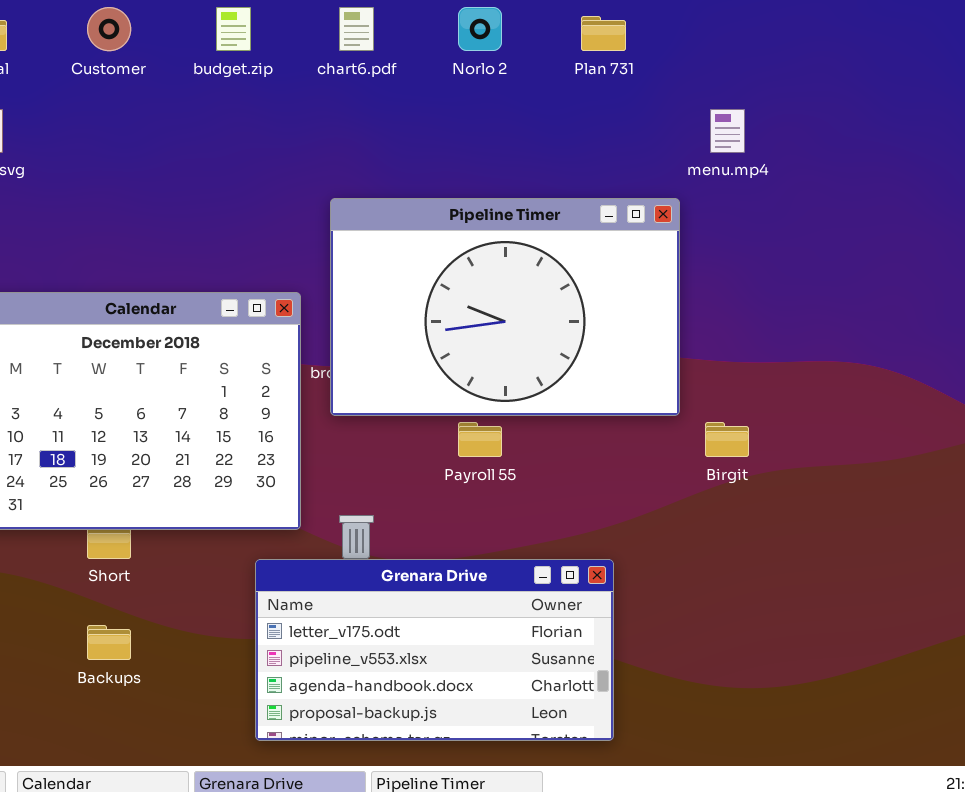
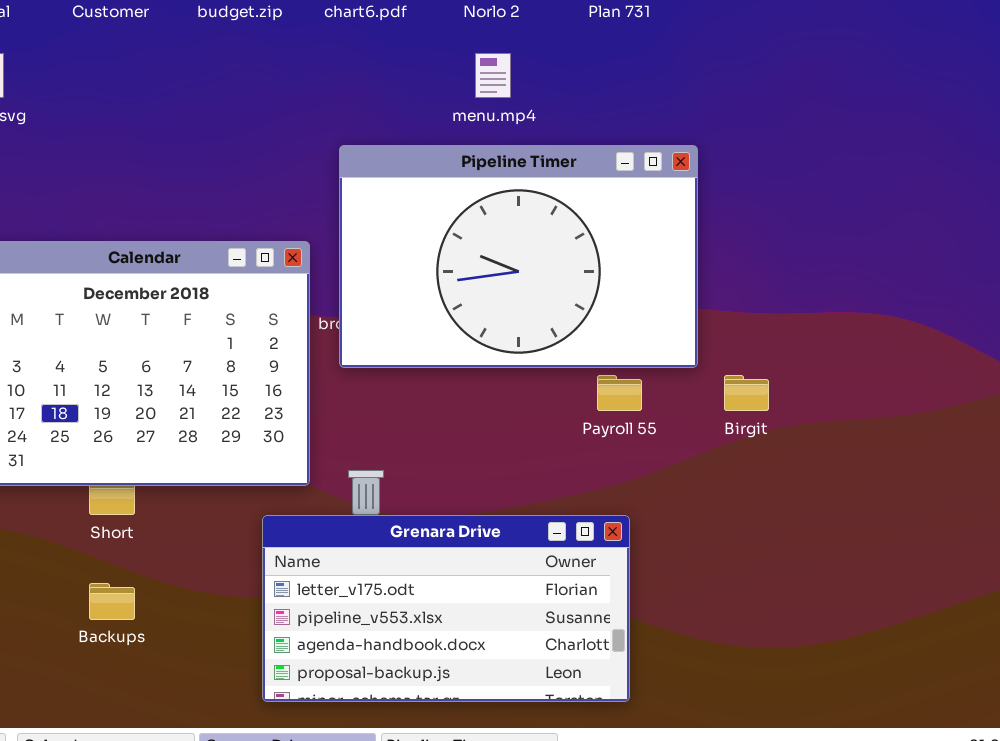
menu.mp4: [710,109,745,153] -> [475,53,511,98], moved
Payroll 55: [458,422,502,457] -> [597,375,642,411], moved

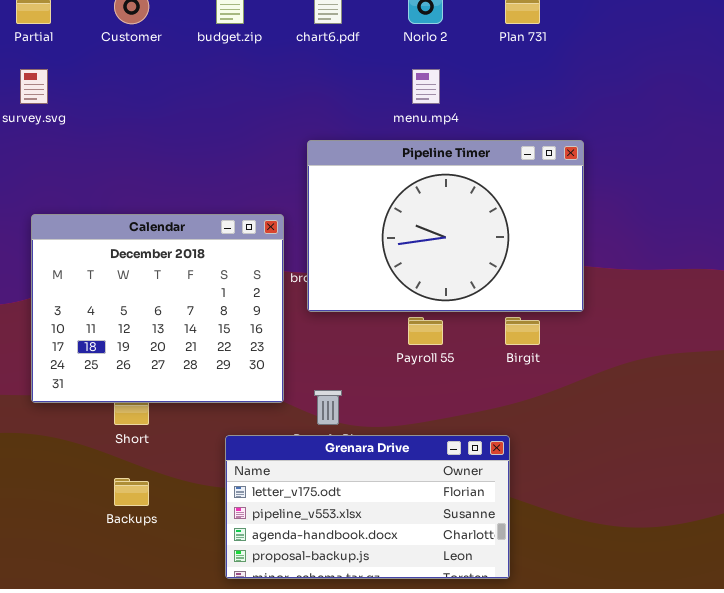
Payroll 55: [597,375,642,411] -> [408,317,443,345], moved
Birgit: [724,375,769,411] -> [505,317,540,345], moved
Grenara Drive: [262,515,630,702] -> [225,435,510,579], moved

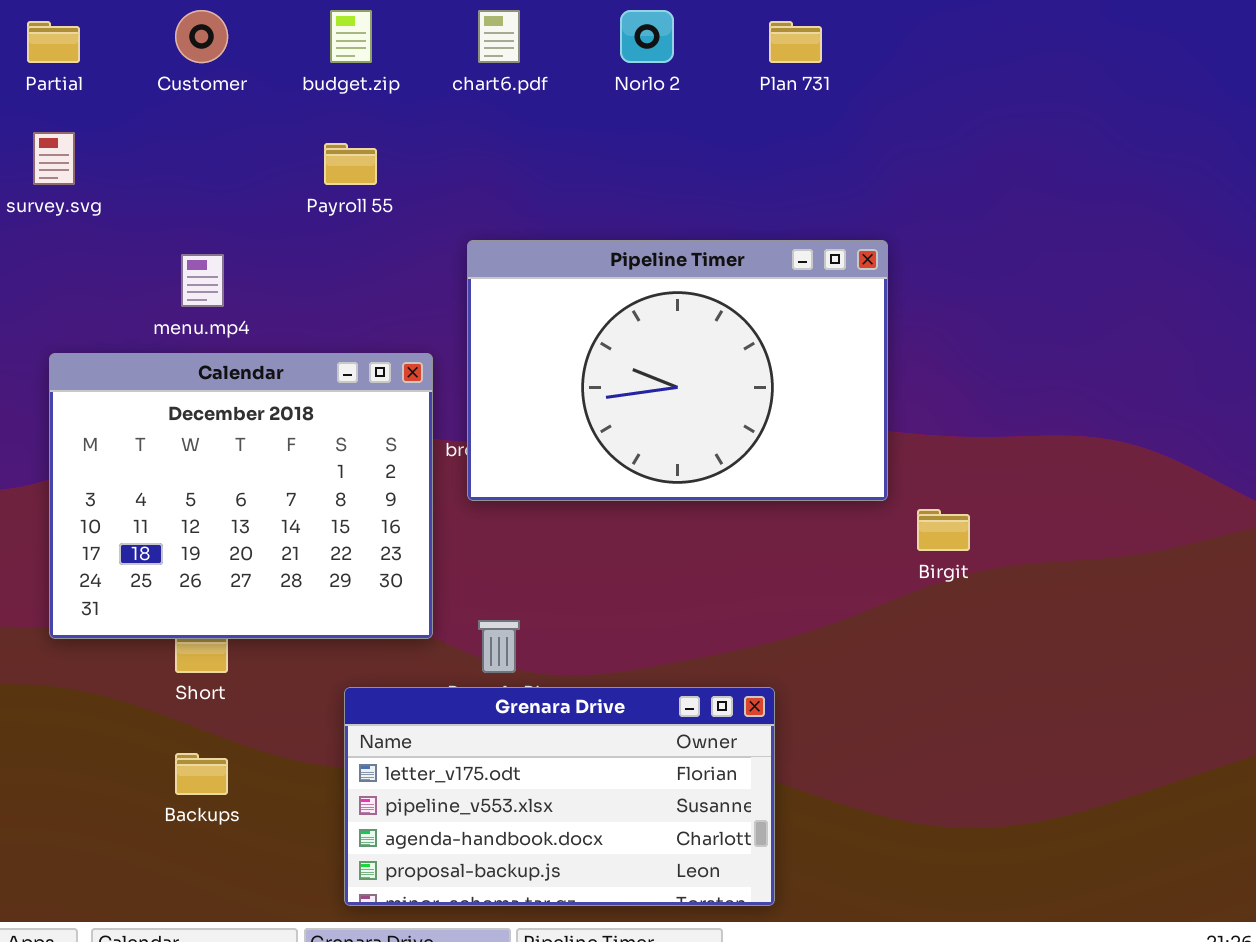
menu.mp4: [412,69,440,104] -> [181,254,224,307], moved
Payroll 55: [408,317,443,345] -> [324,143,377,185], moved
Birgit: [505,317,540,345] -> [917,509,970,551], moved

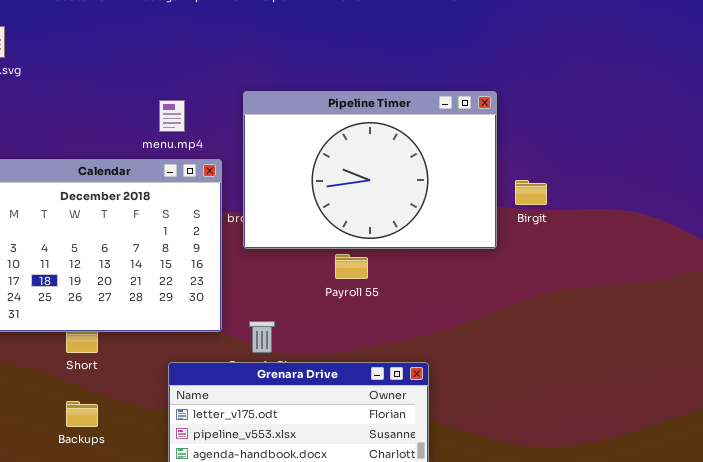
Payroll 55: [324,143,377,185] -> [335,254,368,279], moved
menu.mp4: [181,254,224,307] -> [159,100,185,132], moved
Birgit: [917,509,970,551] -> [515,180,547,205], moved

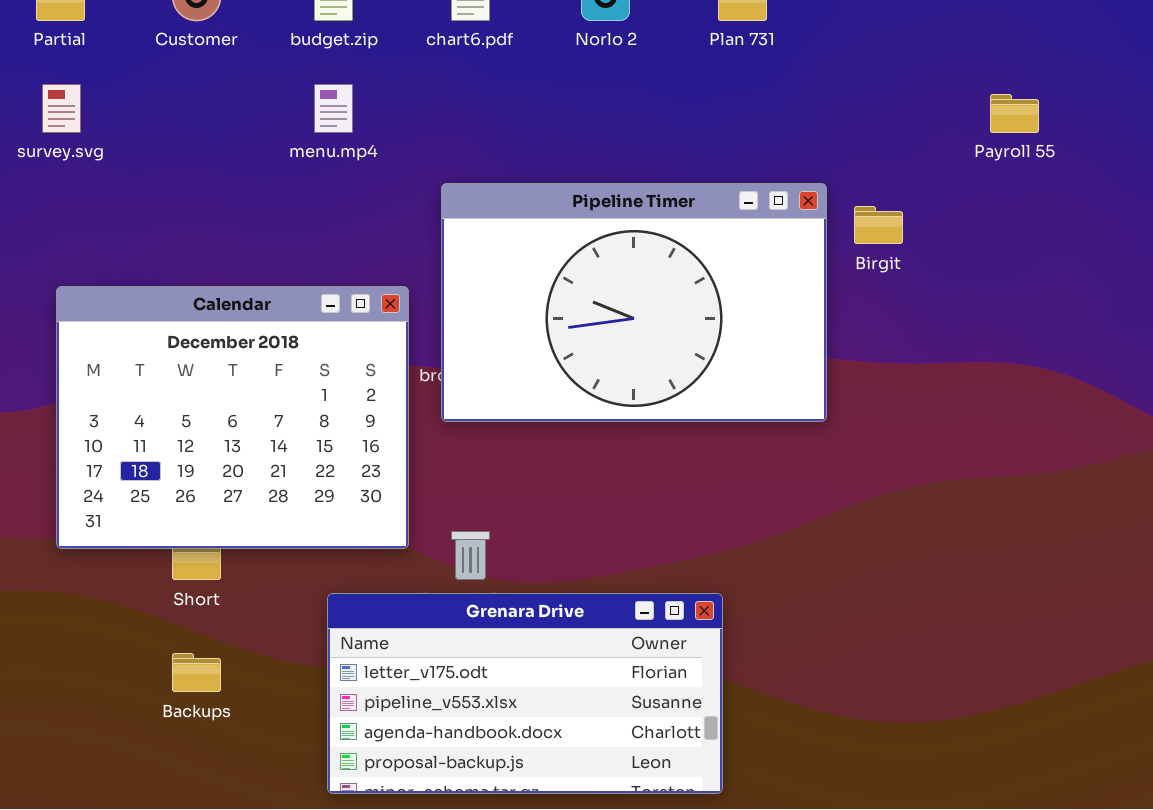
menu.mp4: [159,100,185,132] -> [314,84,353,133], moved
Birgit: [515,180,547,205] -> [854,206,903,244], moved
Payroll 55: [335,254,368,279] -> [990,94,1039,133], moved

